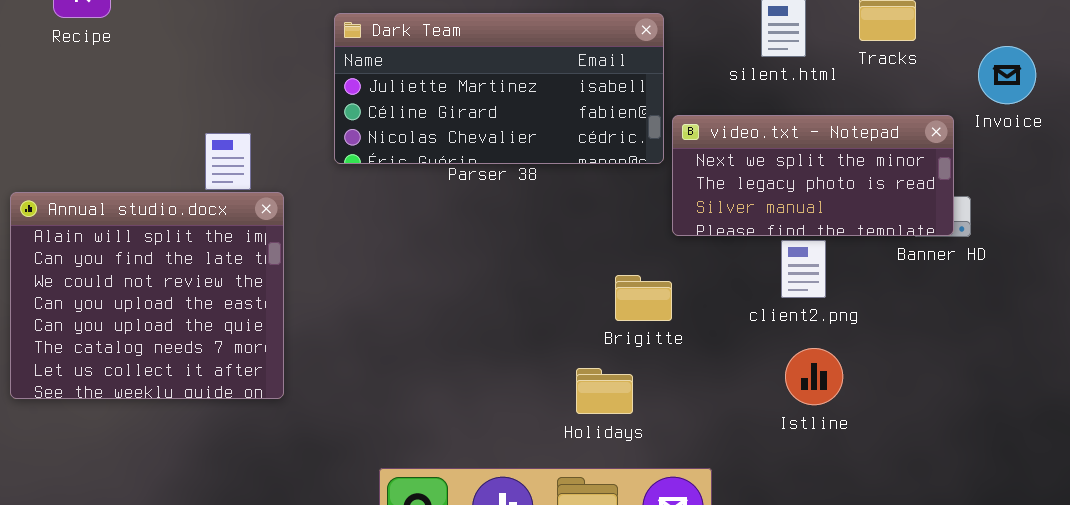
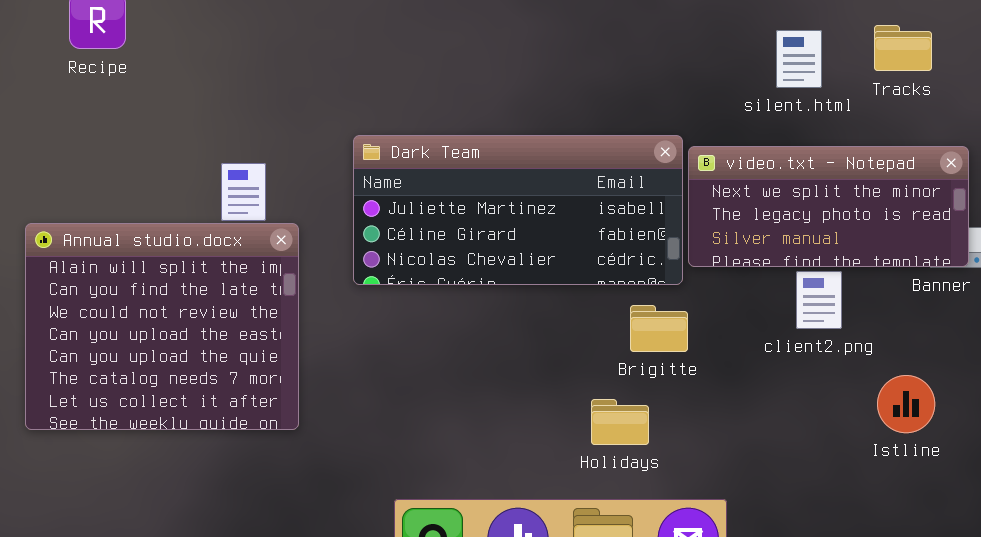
Dark Team: [334,13,664,164] -> [353,135,683,285], moved
Istline: [785,348,843,405] -> [877,375,935,433], moved

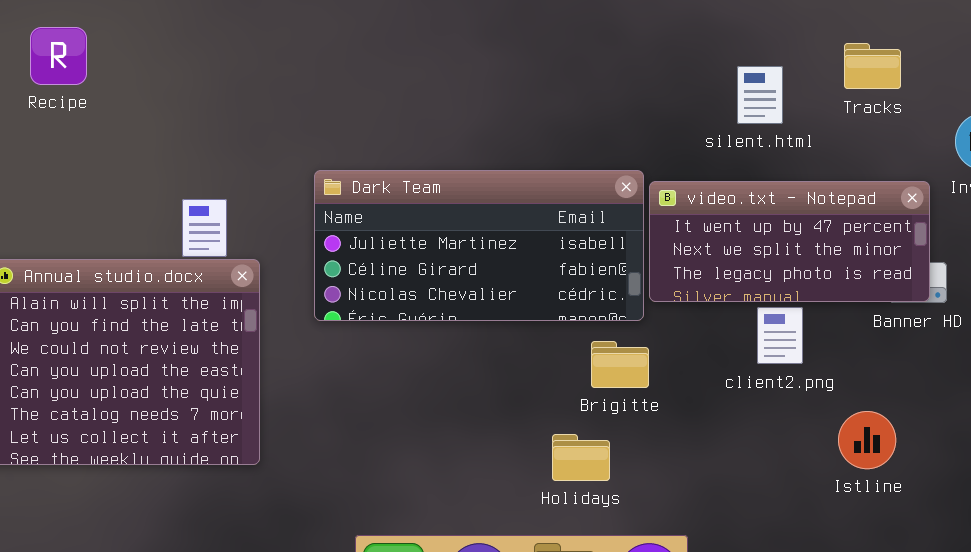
Tracks: [874,25,932,71] -> [844,43,901,89], moved
video.txt - Notepad: [688,146,969,267] -> [649,181,930,302], scrolled up 1 row

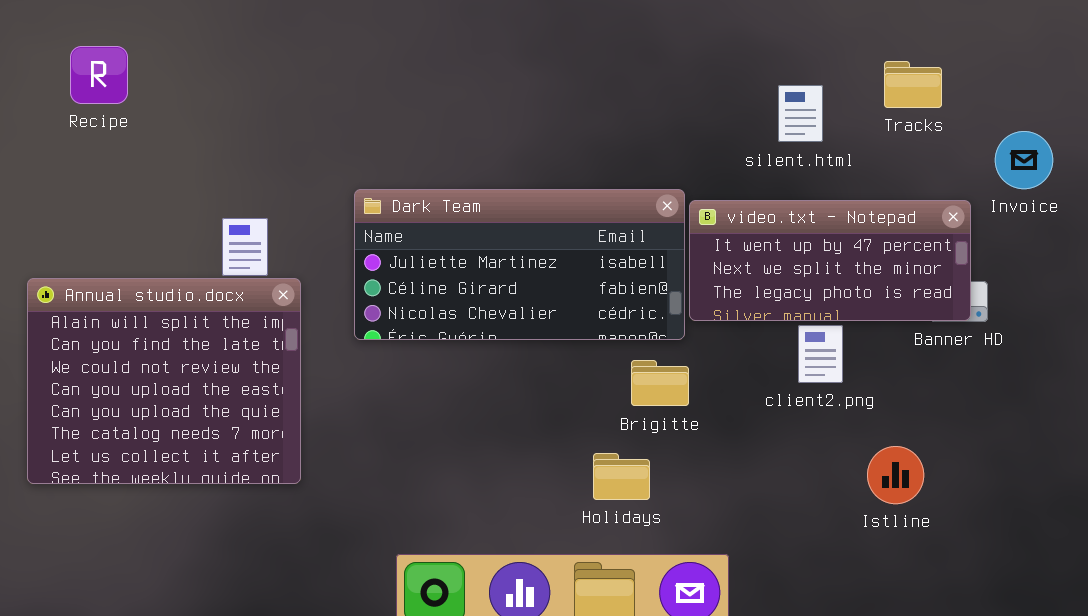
Istline: [838,411,896,469] -> [867,446,924,504], moved

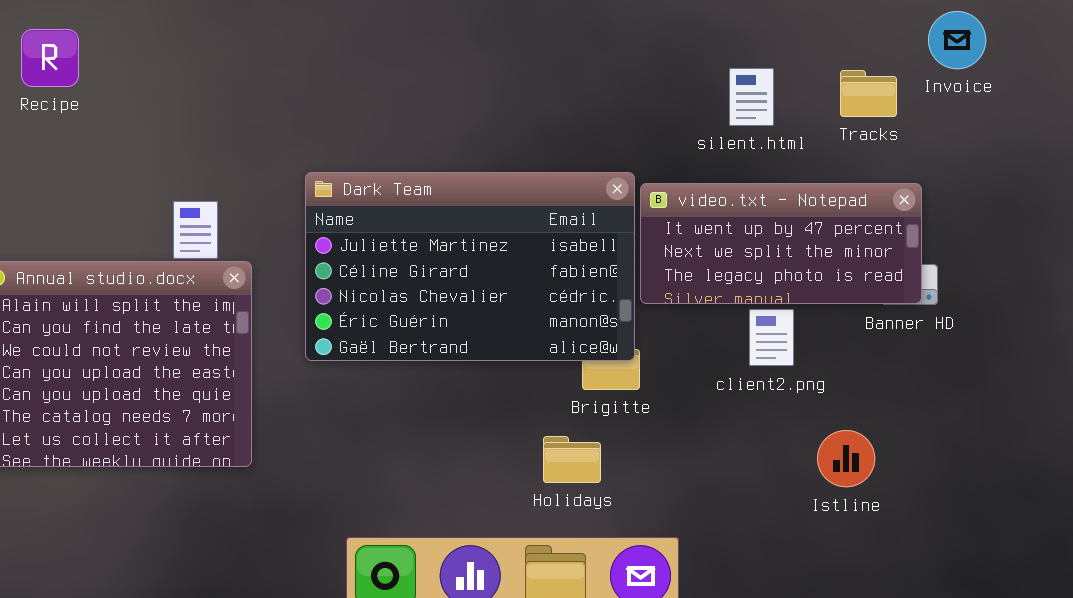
Tracks: [884,61,942,108] -> [840,70,897,117], moved
Invoice: [995,131,1053,189] -> [928,11,986,69], moved
Dark Team: [354,189,685,340] -> [305,172,635,361], resized

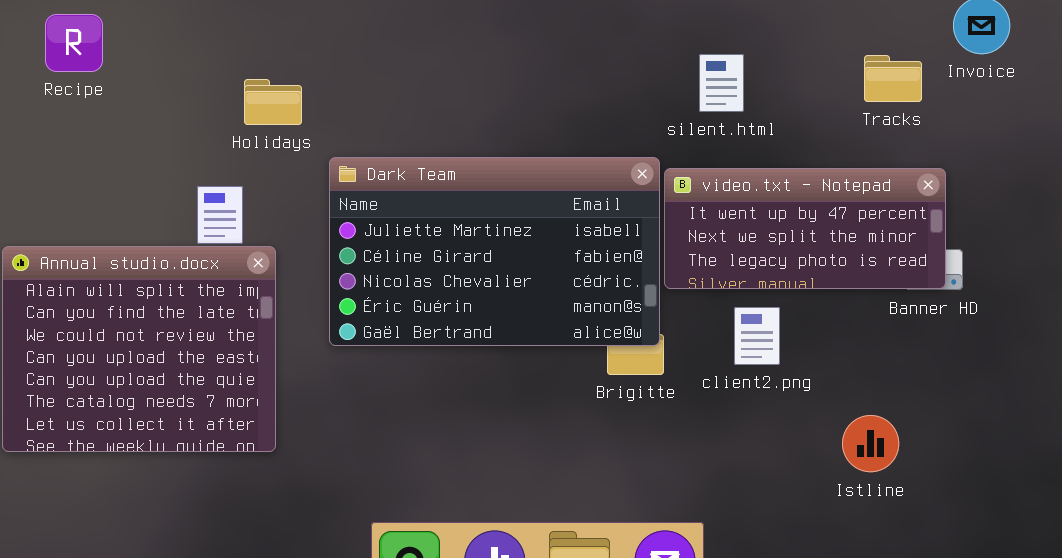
silent.html: [729,68,774,126] -> [699,54,744,112], moved
client2.png: [749,309,794,366] -> [734,307,780,365], moved
Holidays: [543,436,601,483] -> [244,79,302,125], moved

